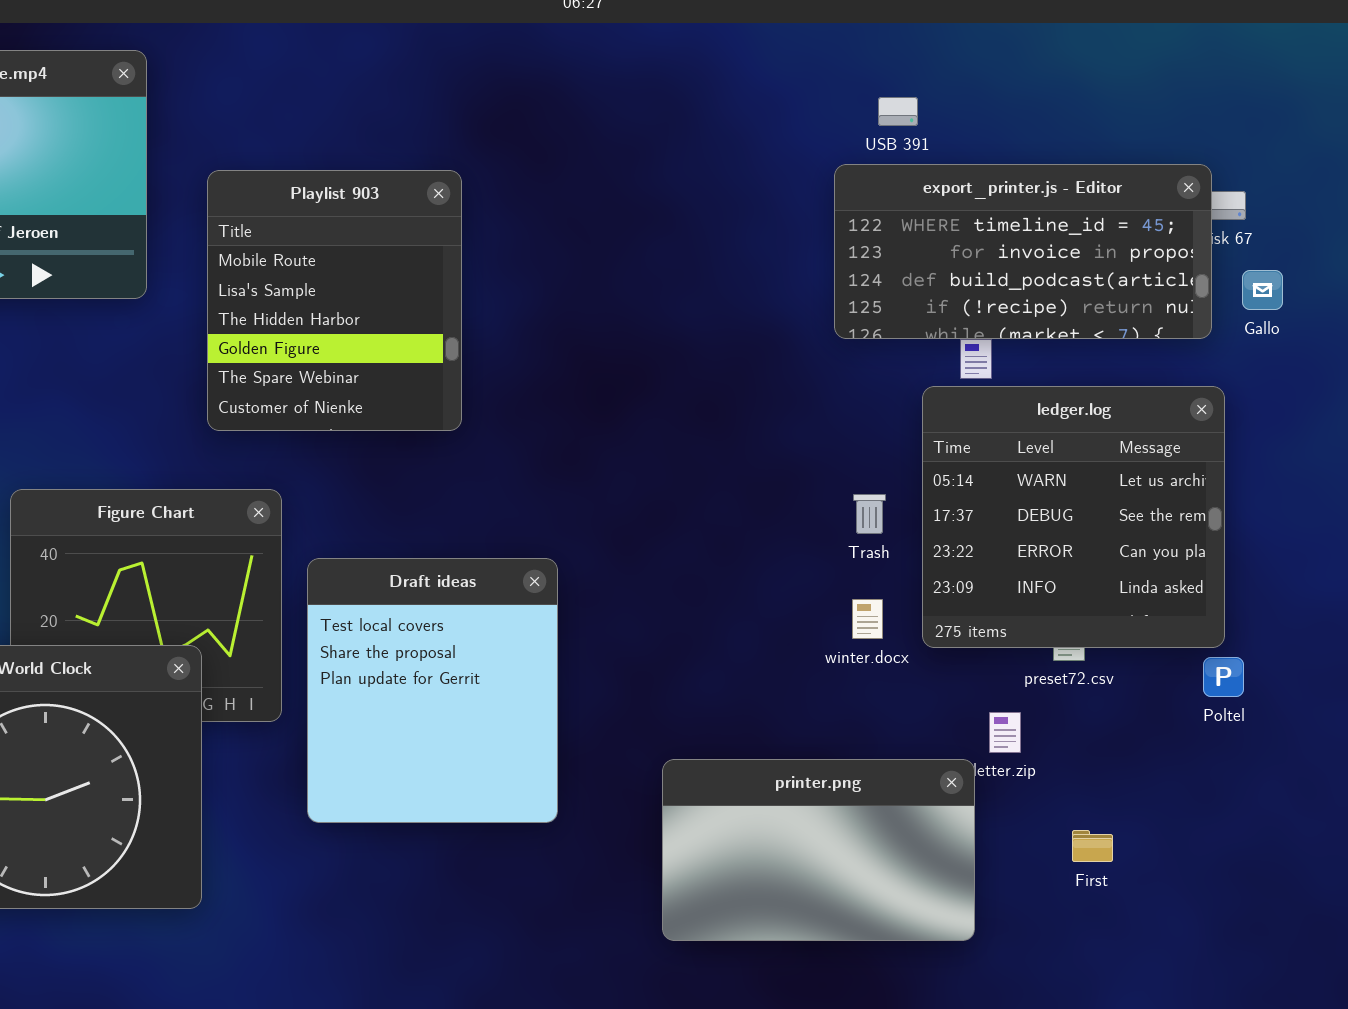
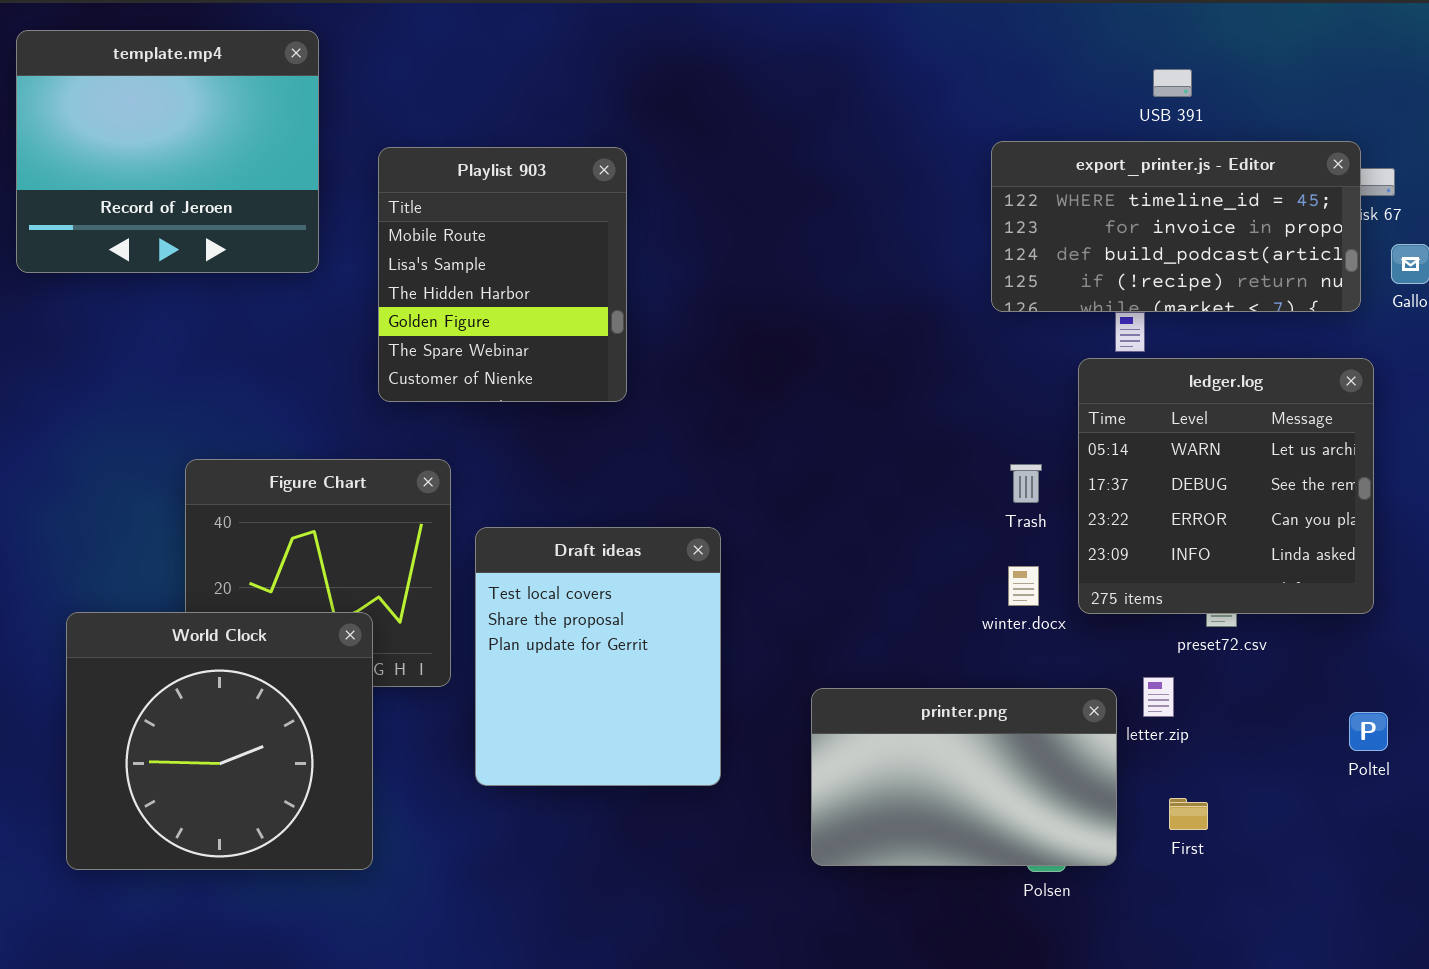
USB 391: [878,97,918,126] -> [1153,69,1192,97], moved
Poltel: [1203,657,1244,697] -> [1349,712,1388,751], moved
printer.png: [662,759,975,941] -> [811,688,1117,866], moved
First: [1072,830,1113,862] -> [1169,798,1208,830], moved

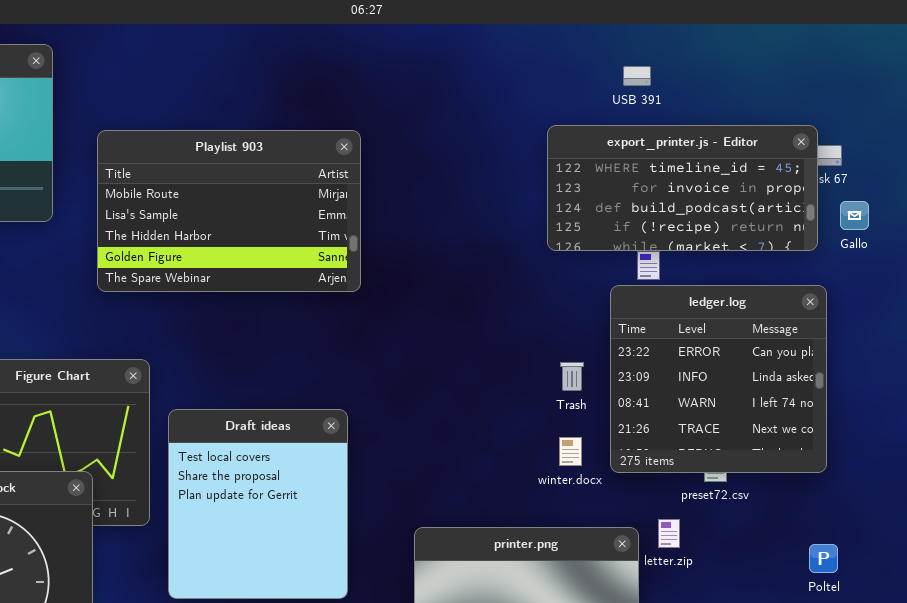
USB 391: [1153,69,1192,97] -> [623,66,651,86], moved
Playlist 903: [378,147,627,402] -> [97,130,361,292], resized
ledger.log: [1078,358,1374,614] -> [610,285,827,473], scrolled down 2 rows

